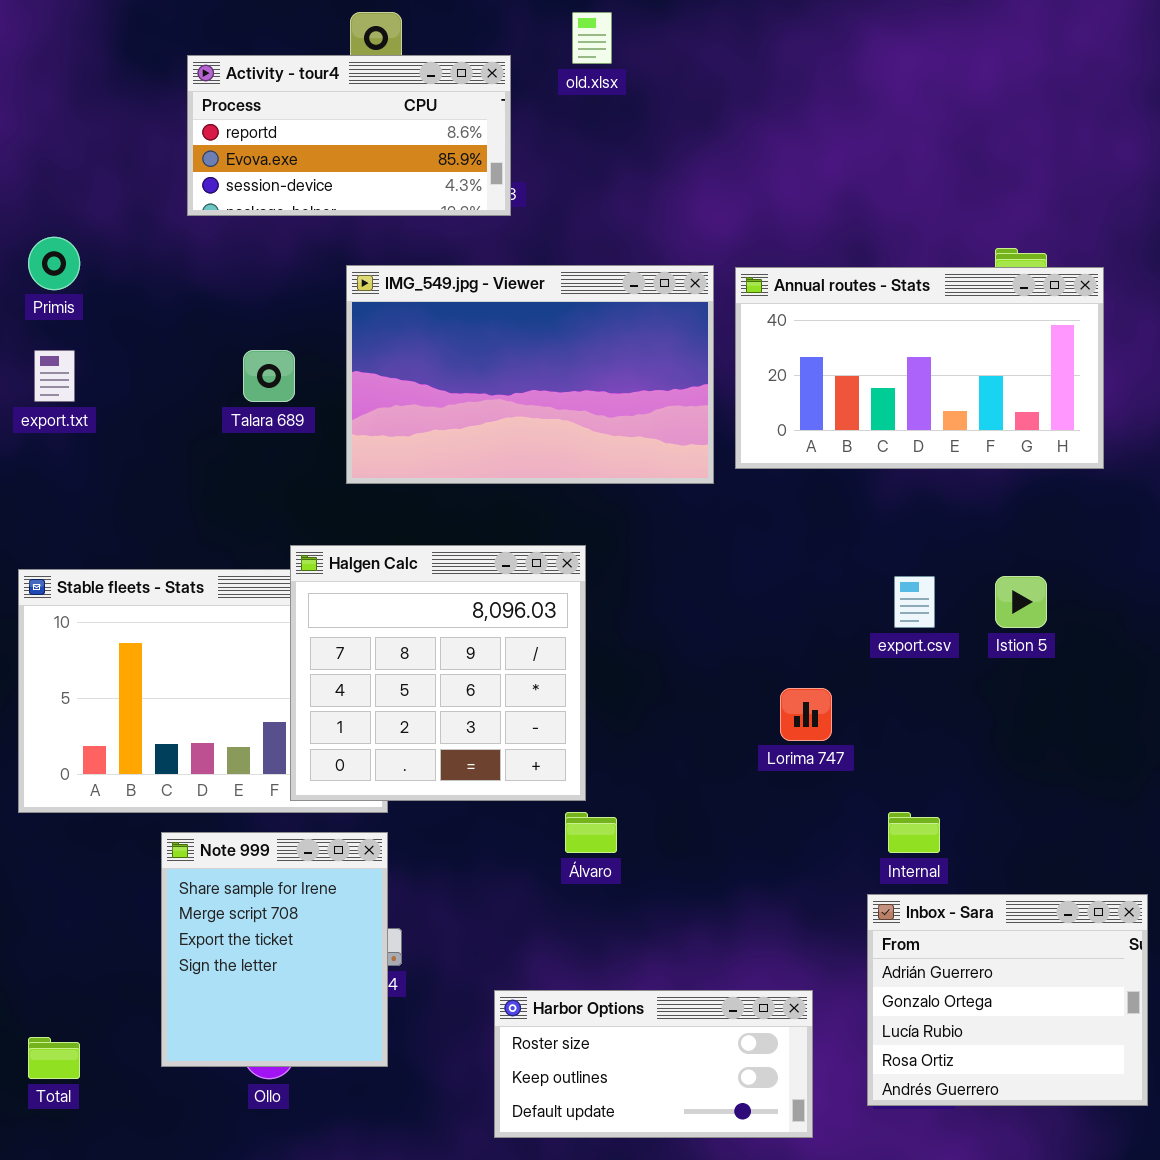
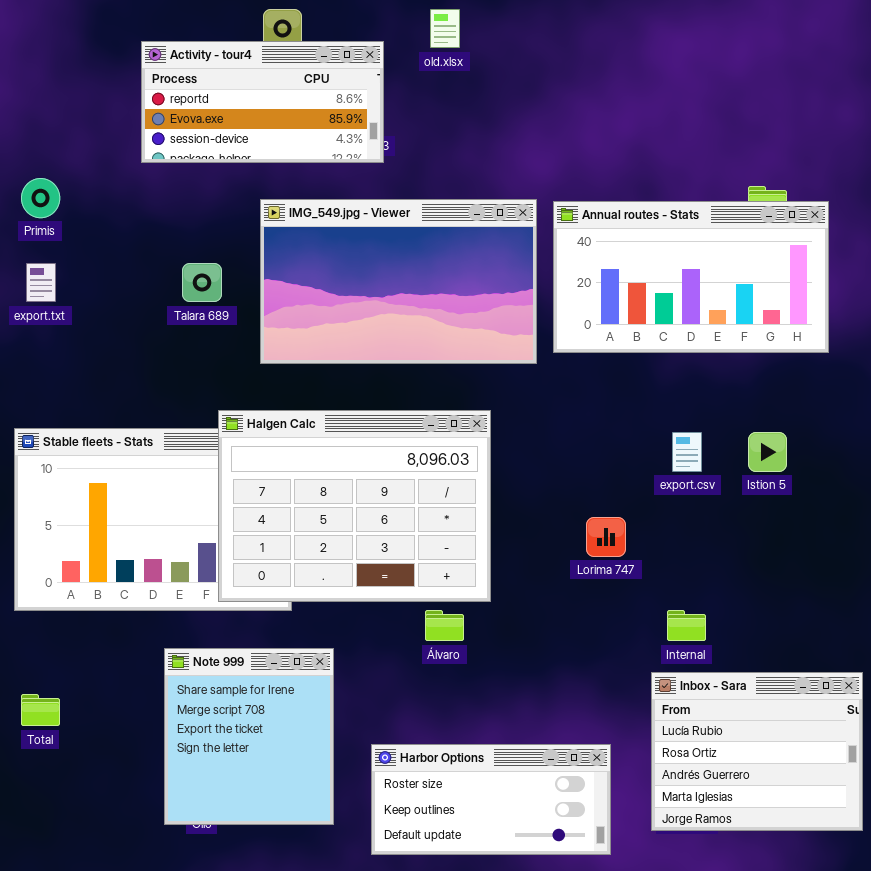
Halgen Calc: [290,545,586,801] -> [218,410,491,602], resized
Note 999: [161,832,388,1067] -> [164,648,334,825], moved
Inbox - Sara: [867,894,1148,1106] -> [651,672,863,831], scrolled down 2 rows
Total: [28,1037,80,1079] -> [21,694,60,726], moved

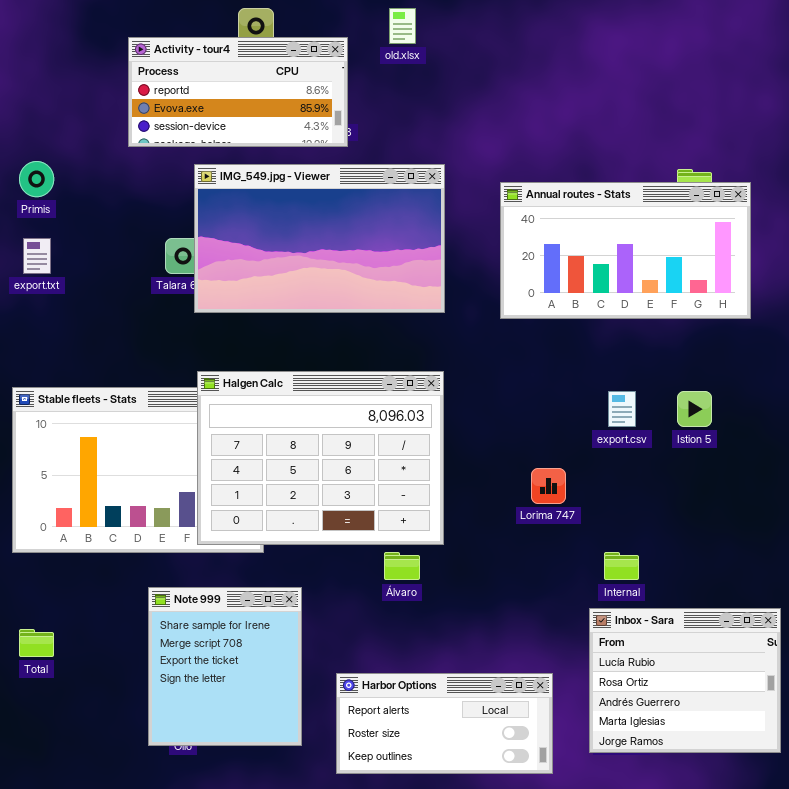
IMG_549.jpg - Viewer: [260,199,537,364] -> [194,164,445,313], moved
Harbor Options: [371,744,611,855] -> [336,673,553,774], scrolled up 1 row

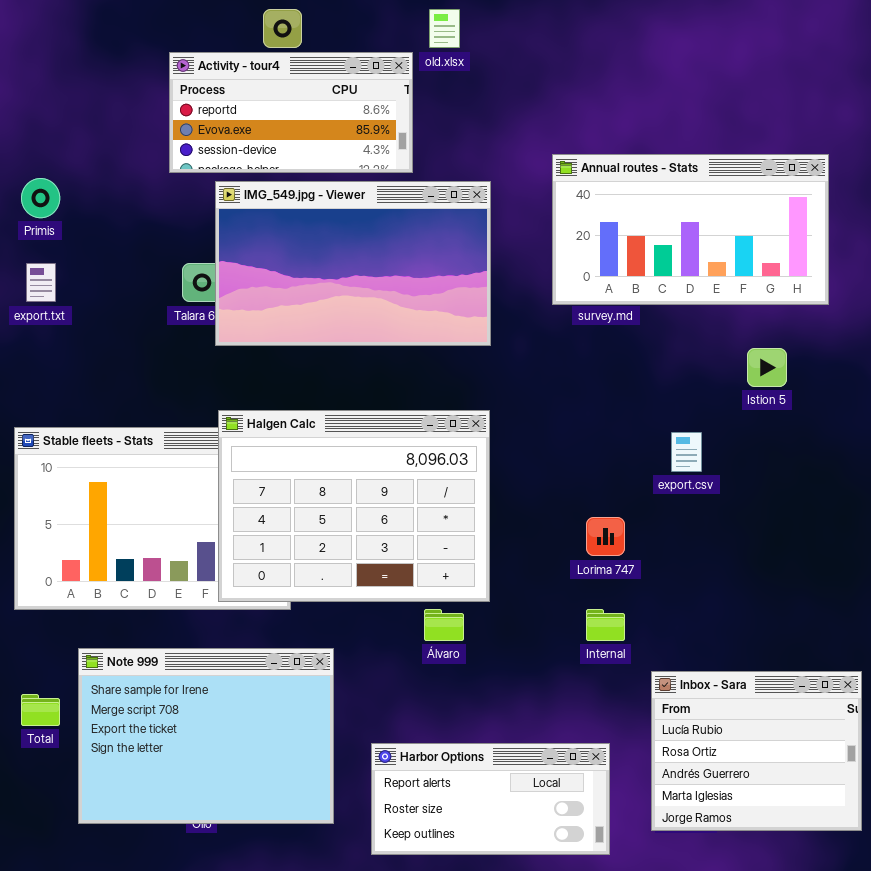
Activity - tour4: [128,37,348,147] -> [169,52,413,173], moved
Annual routes - Stats: [500,182,751,319] -> [552,154,829,305], moved
Istion 5: [677,391,712,427] -> [747,348,787,387], moved
Internal: [604,552,639,580] -> [586,609,625,641], moved
Note 999: [148,587,302,746] -> [78,648,334,824], resized

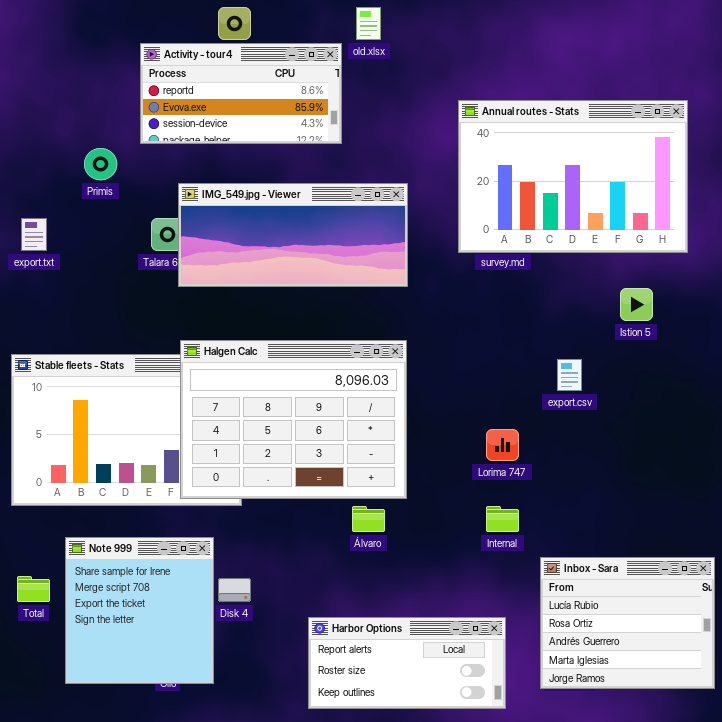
Annual routes - Stats: [552,154,829,305] -> [458,100,688,253], resized
Primis: [21,178,60,218] -> [84,148,117,180], moved
IMG_549.jpg - Viewer: [215,181,491,346] -> [178,183,408,287], resized
Note 999: [78,648,334,824] -> [65,537,214,684], resized

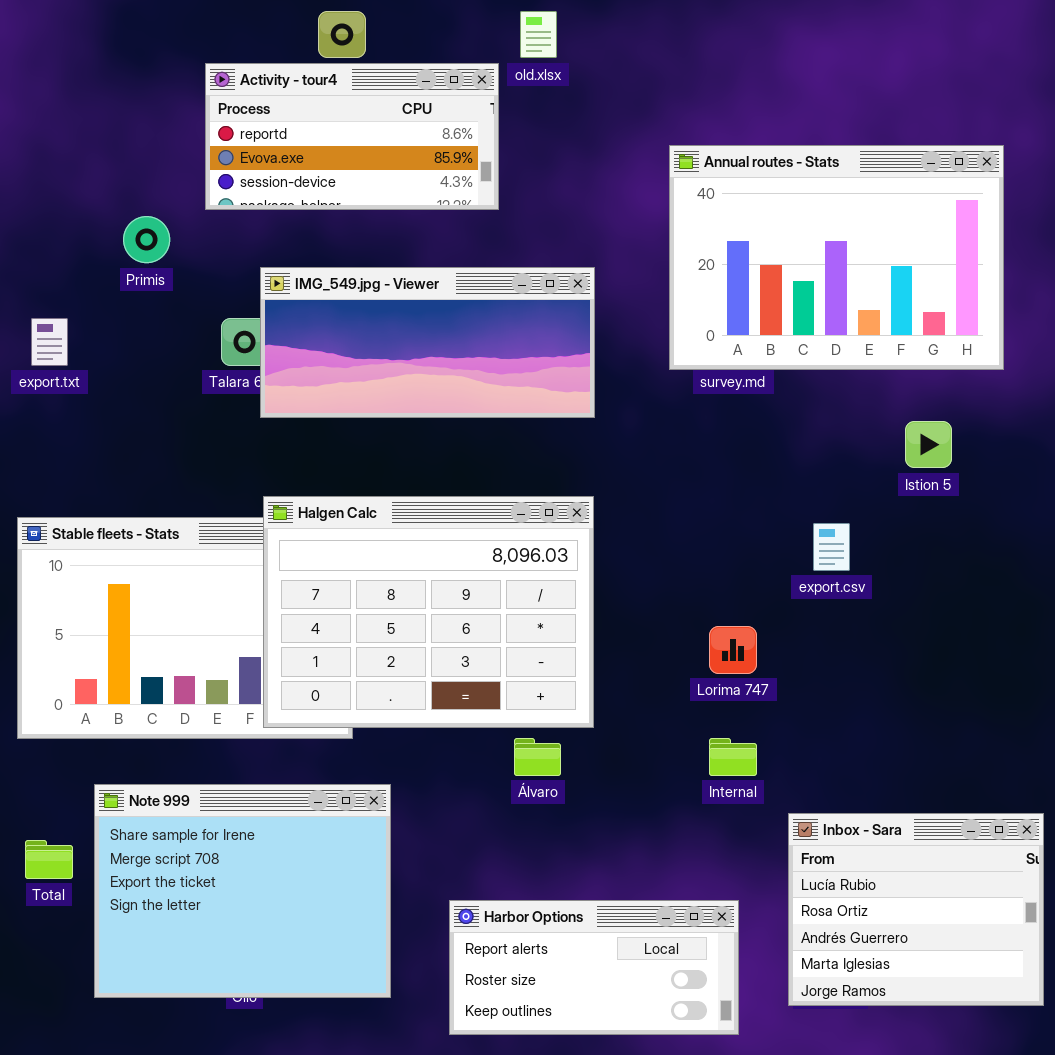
Note 999: [65,537,214,684] -> [94,784,391,998], resized

